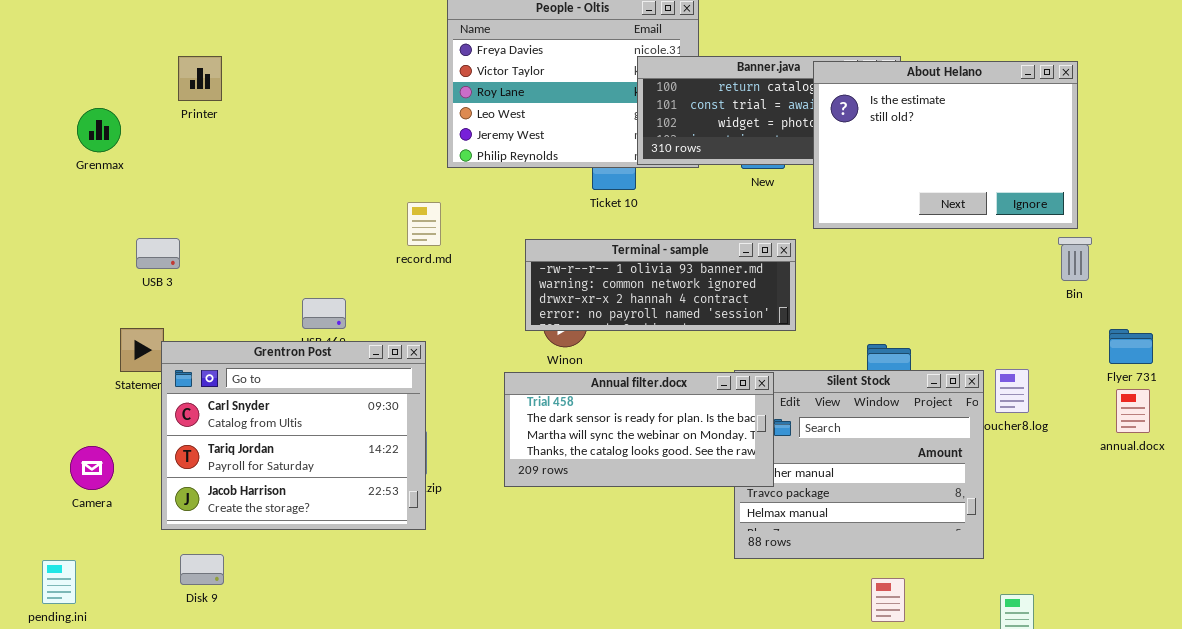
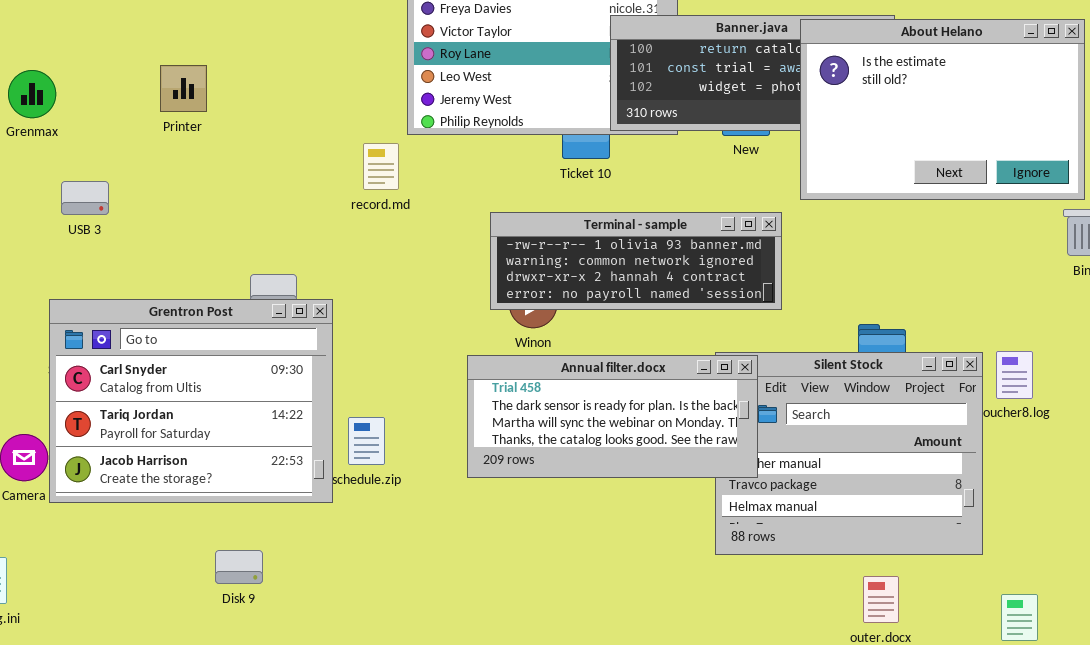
Printer: [178,56,222,101] -> [160,65,207,112], moved
record.md: [407,202,441,246] -> [363,143,399,190], moved
USB 3: [136,238,180,269] -> [61,181,109,215], moved
Grentron Post: [161,341,426,530] -> [49,299,333,503], moved
Disk 9: [180,554,224,585] -> [215,550,263,584], moved

